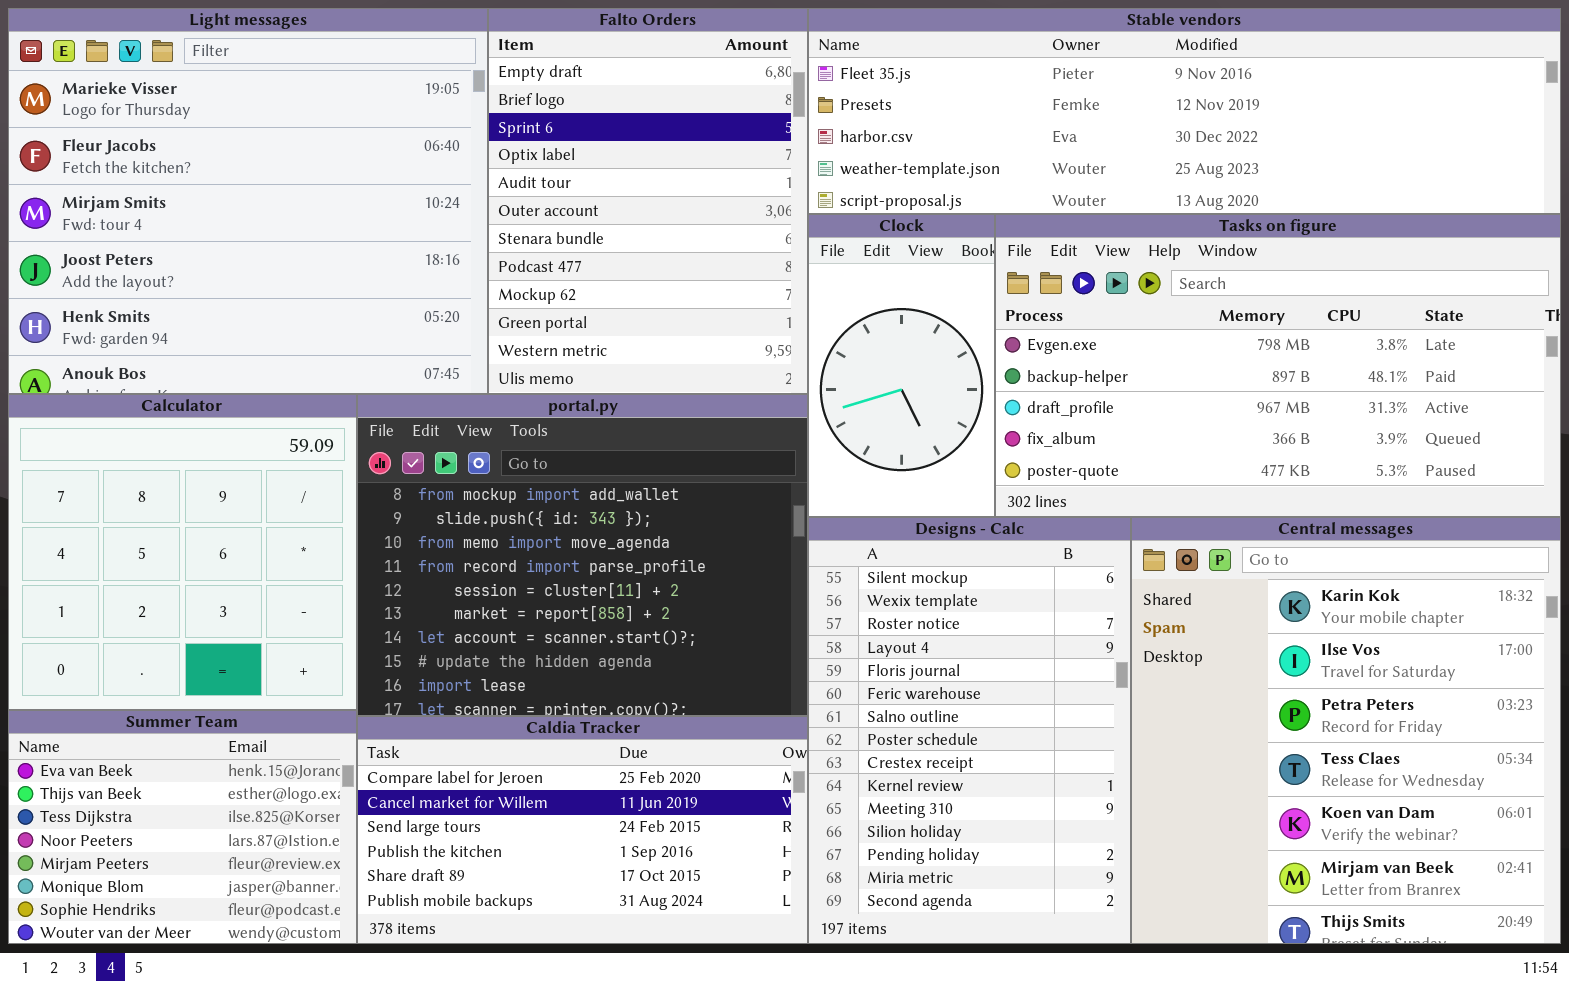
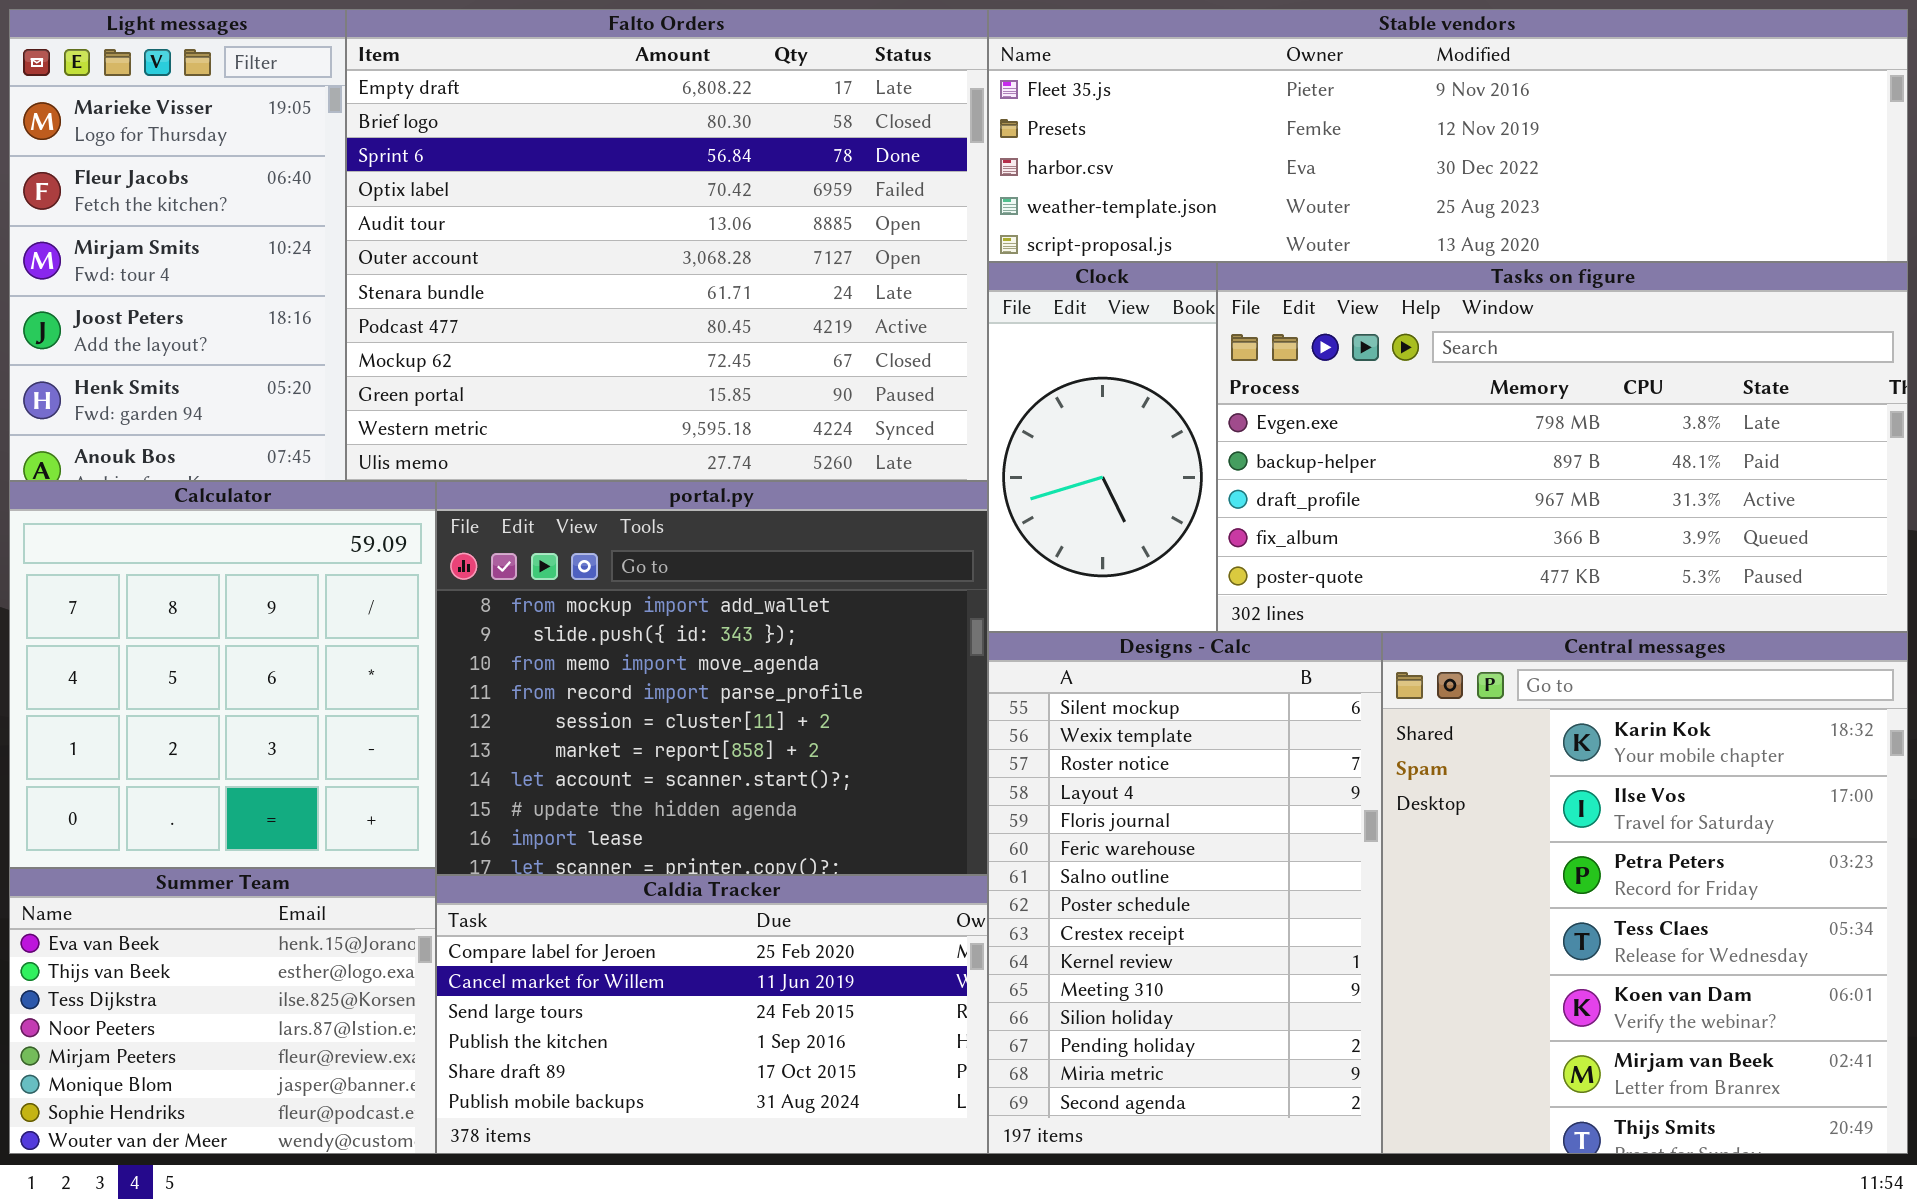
Light messages: [8,8,488,394] -> [9,9,346,481], resized
Falto Orders: [488,8,808,394] -> [346,9,988,481], resized

